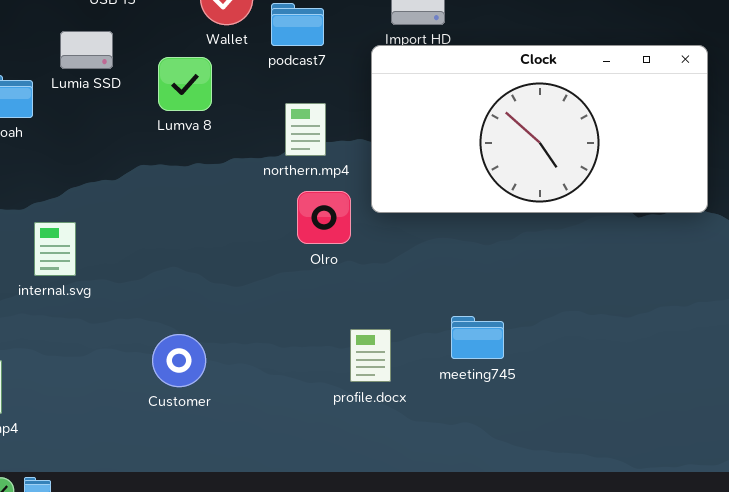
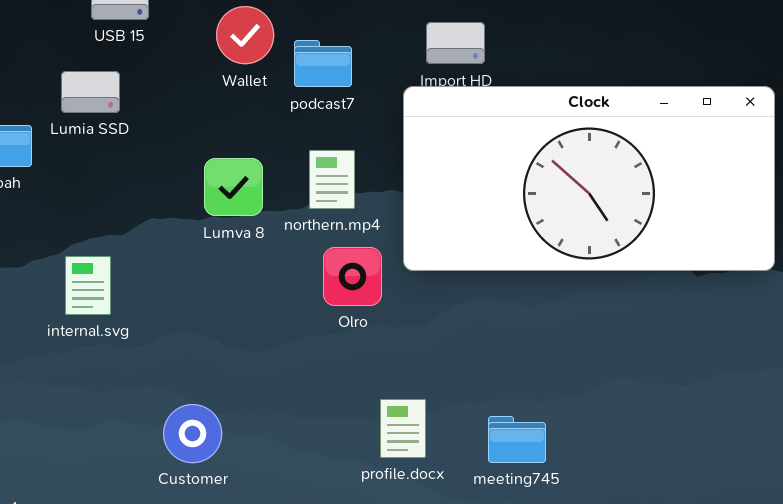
Lumva 8: [158,57,212,111] -> [204,158,263,216], moved
internal.svg: [34,222,76,276] -> [65,256,111,315], moved
meeting745: [451,316,504,359] -> [488,416,546,463], moved

